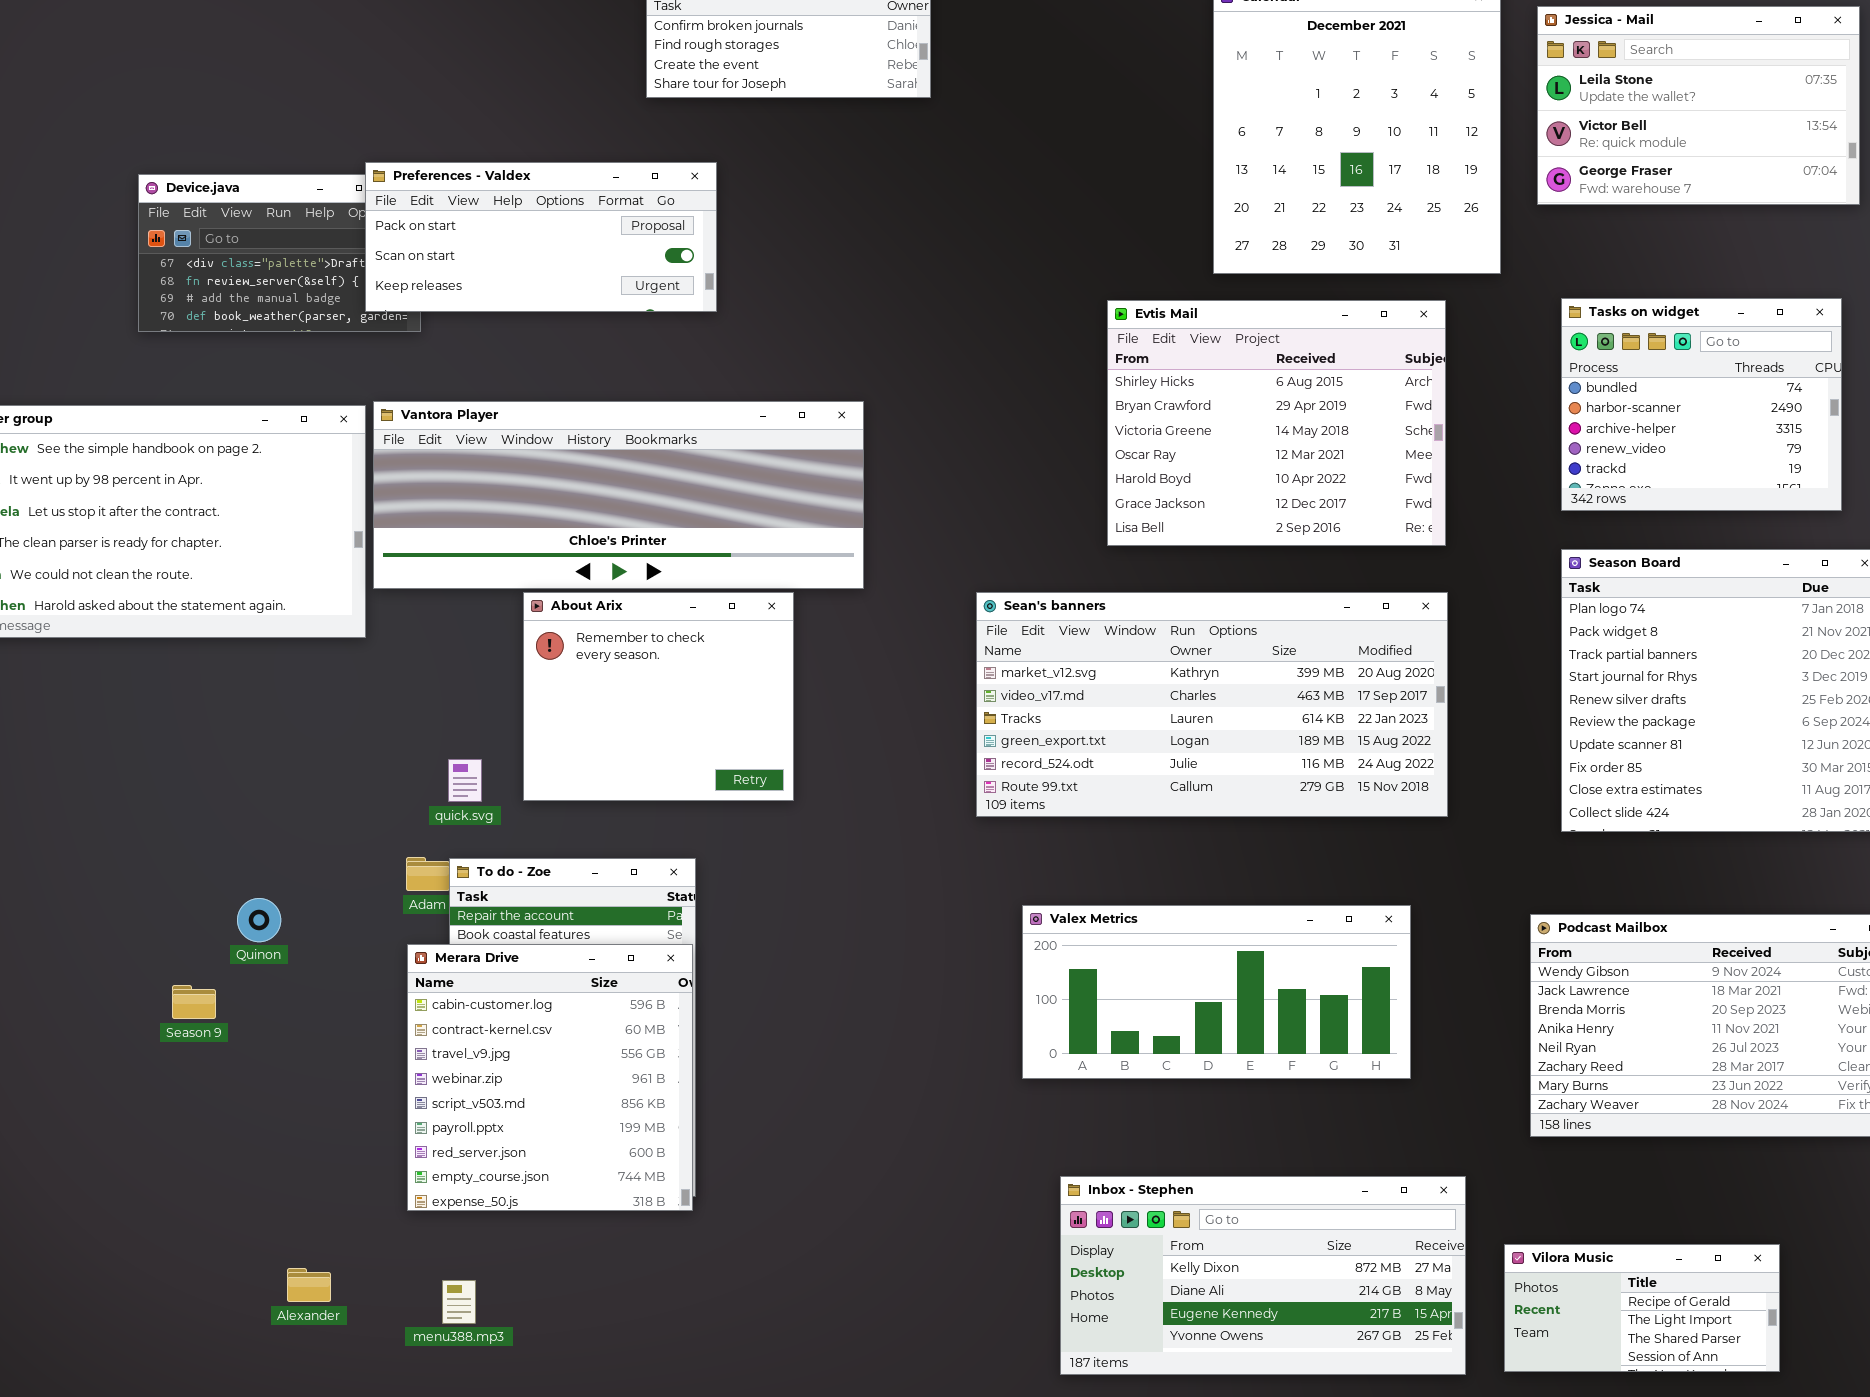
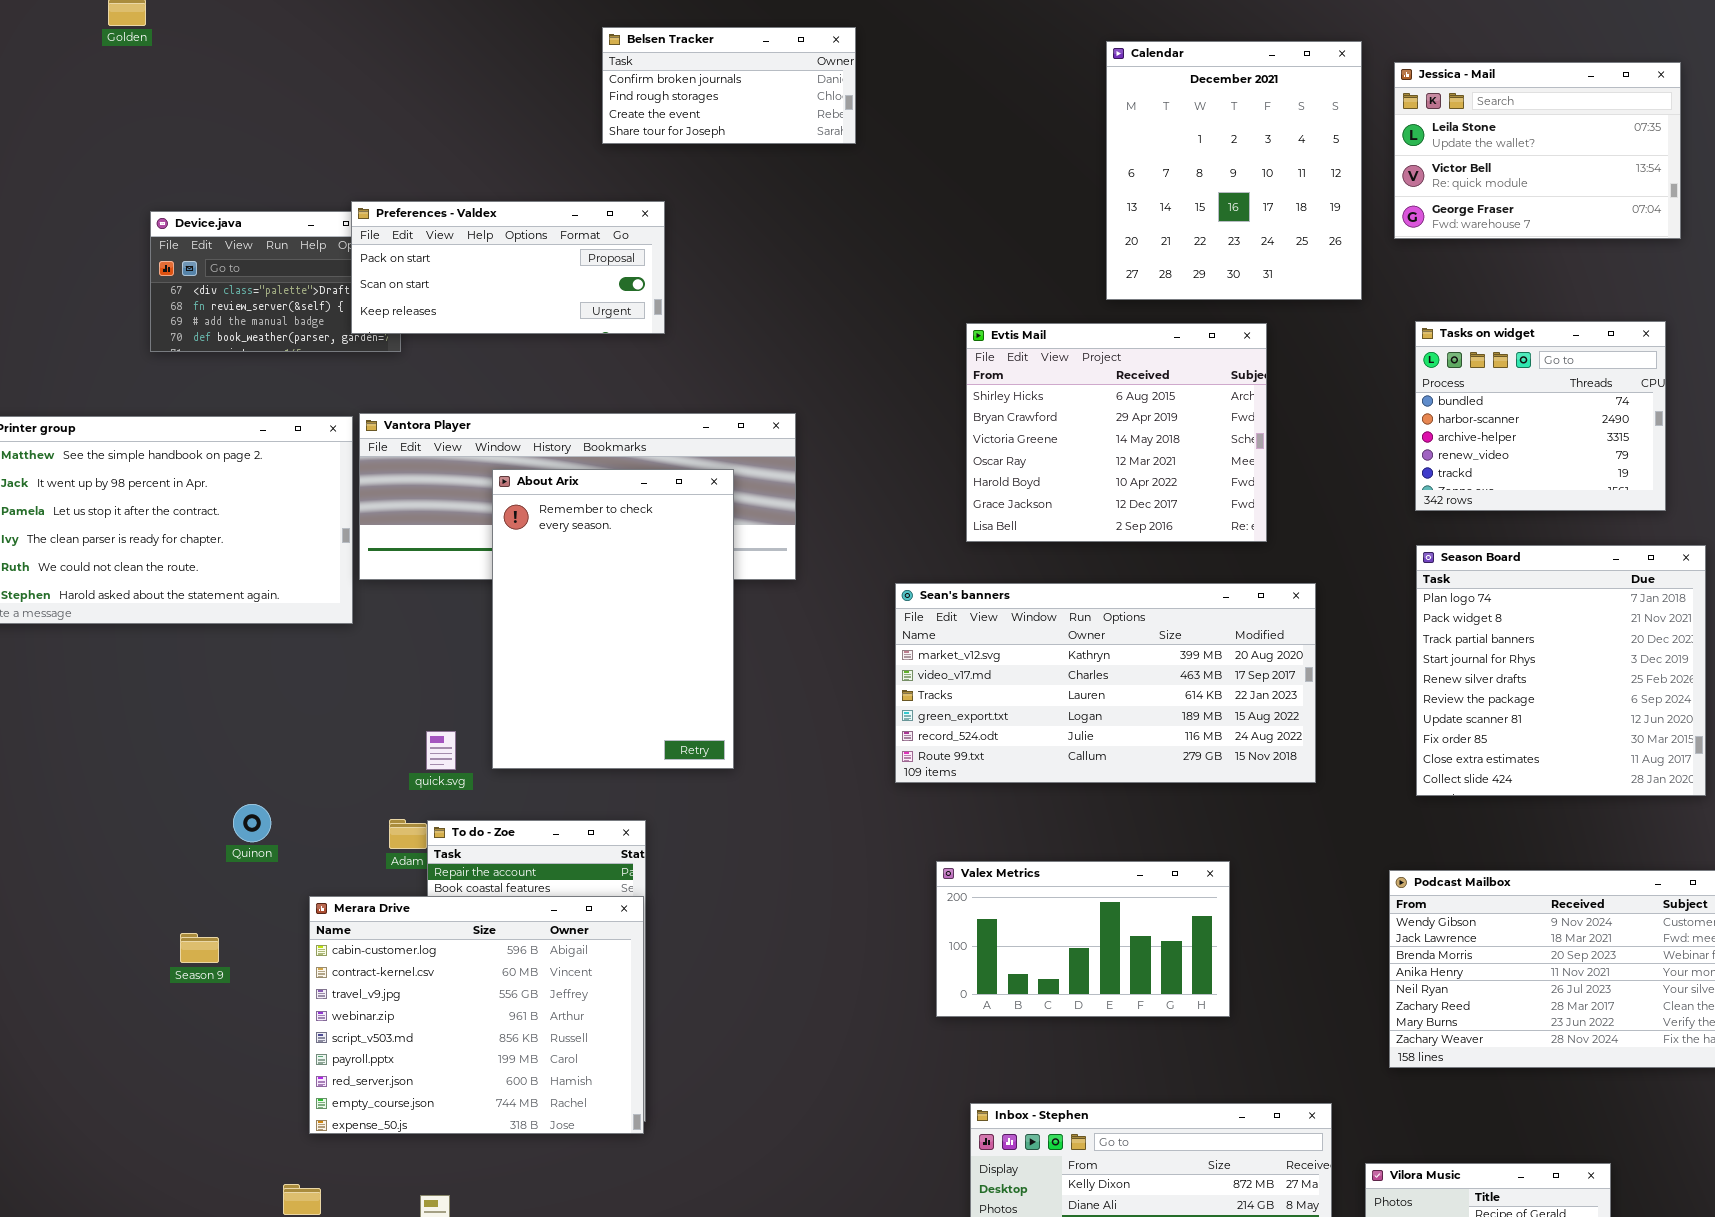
Evtis Mail: [1107,300,1446,546] -> [966,323,1267,542], moved
About Arix: [523,592,794,801] -> [492,469,734,769], resized
Quinon: [237,898,281,942] -> [233,804,271,842], moved
Valex Metrics: [1022,905,1411,1079] -> [936,861,1230,1017], resized
Merara Drive: [407,944,693,1211] -> [309,896,644,1134], resized

